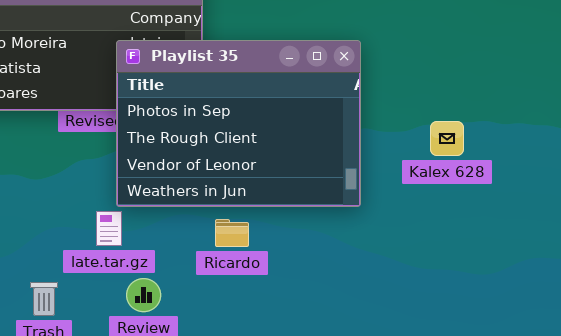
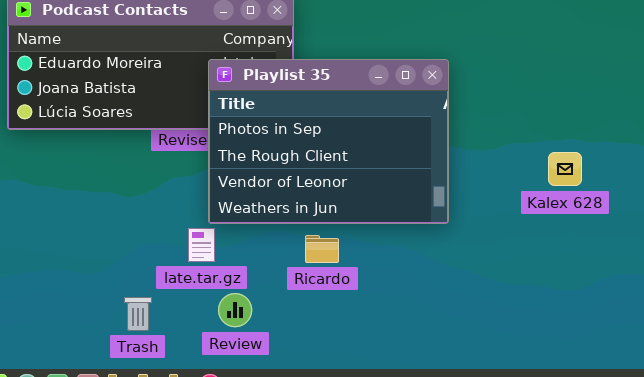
Kalex 628: [430,121,464,156] -> [548,152,582,186], moved

